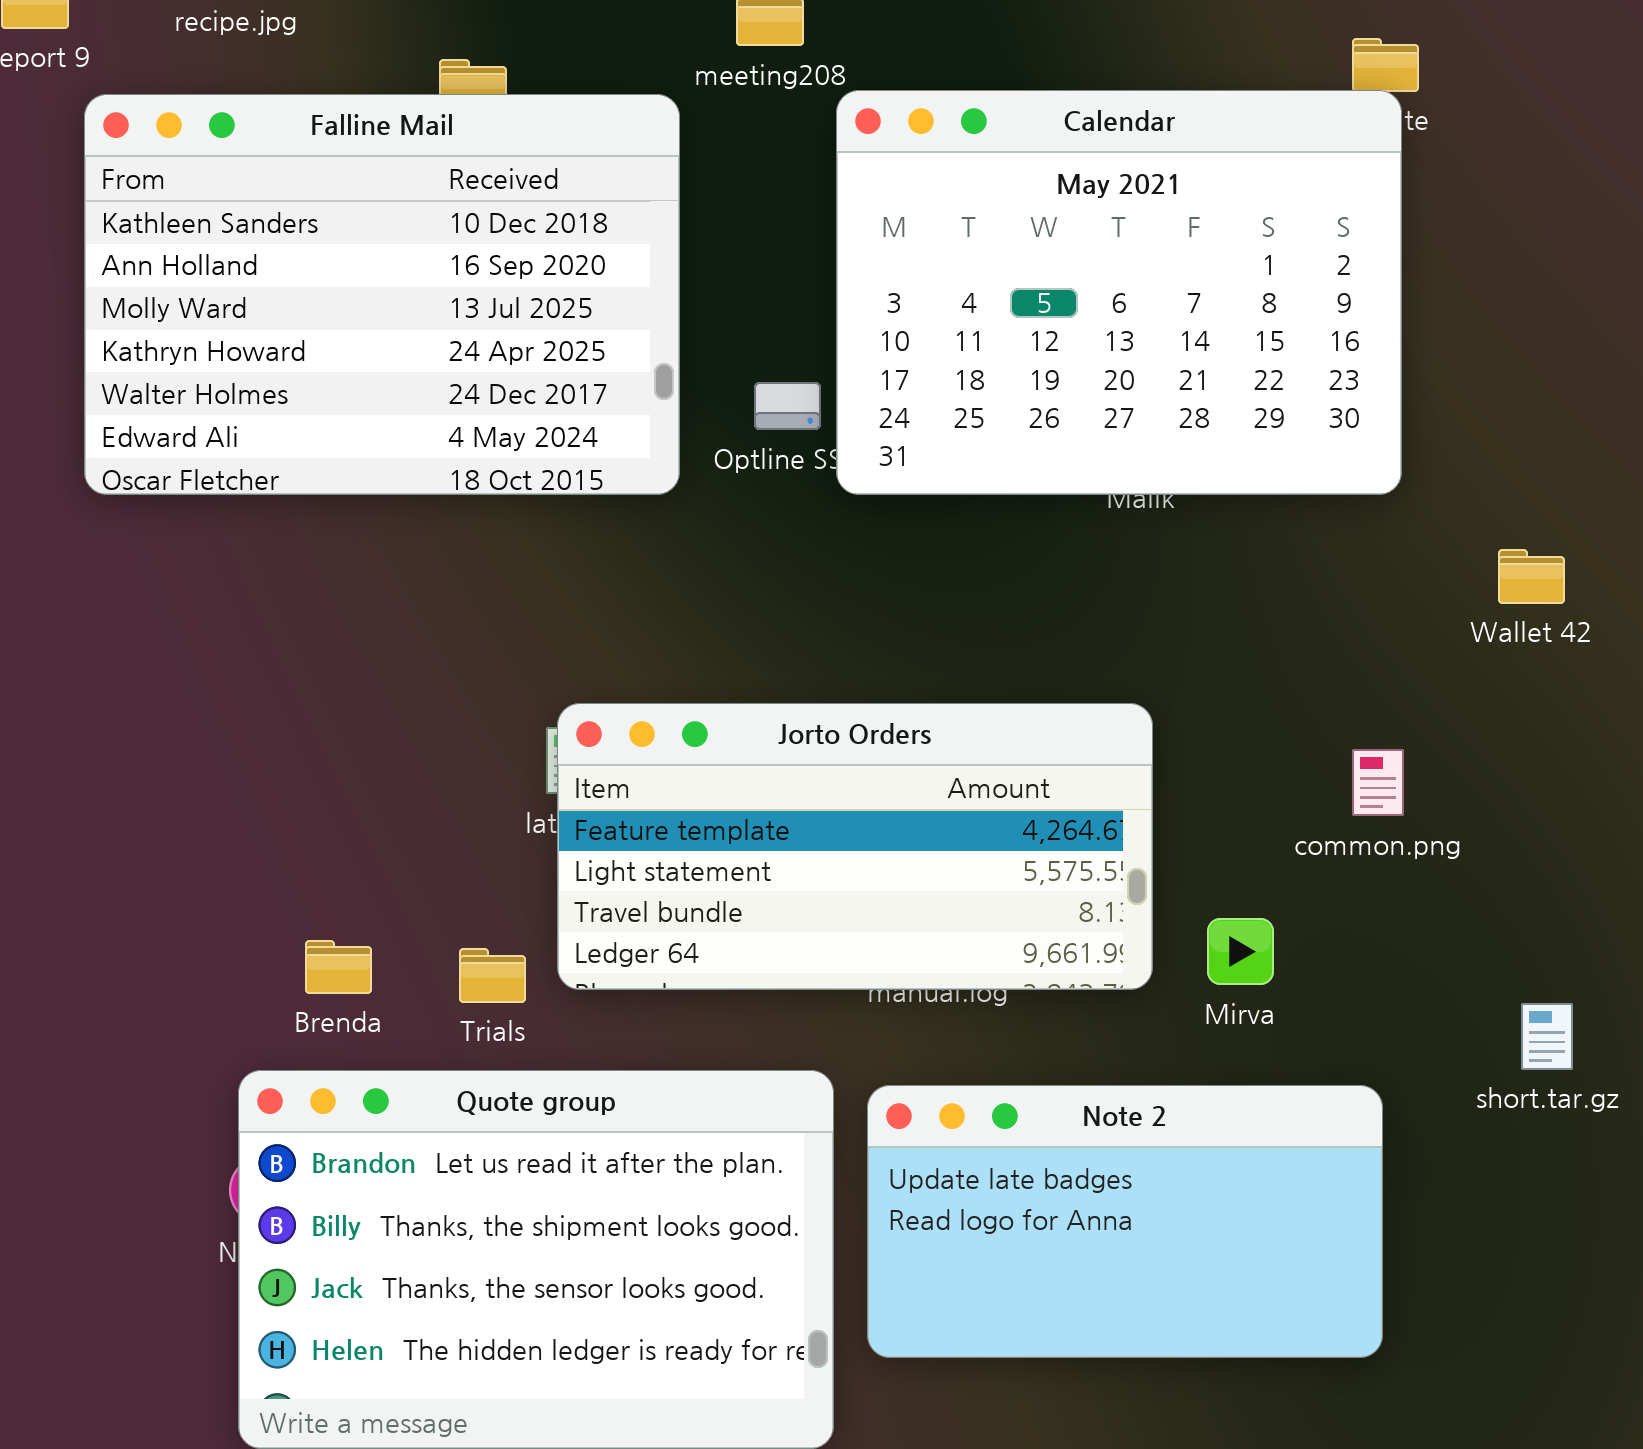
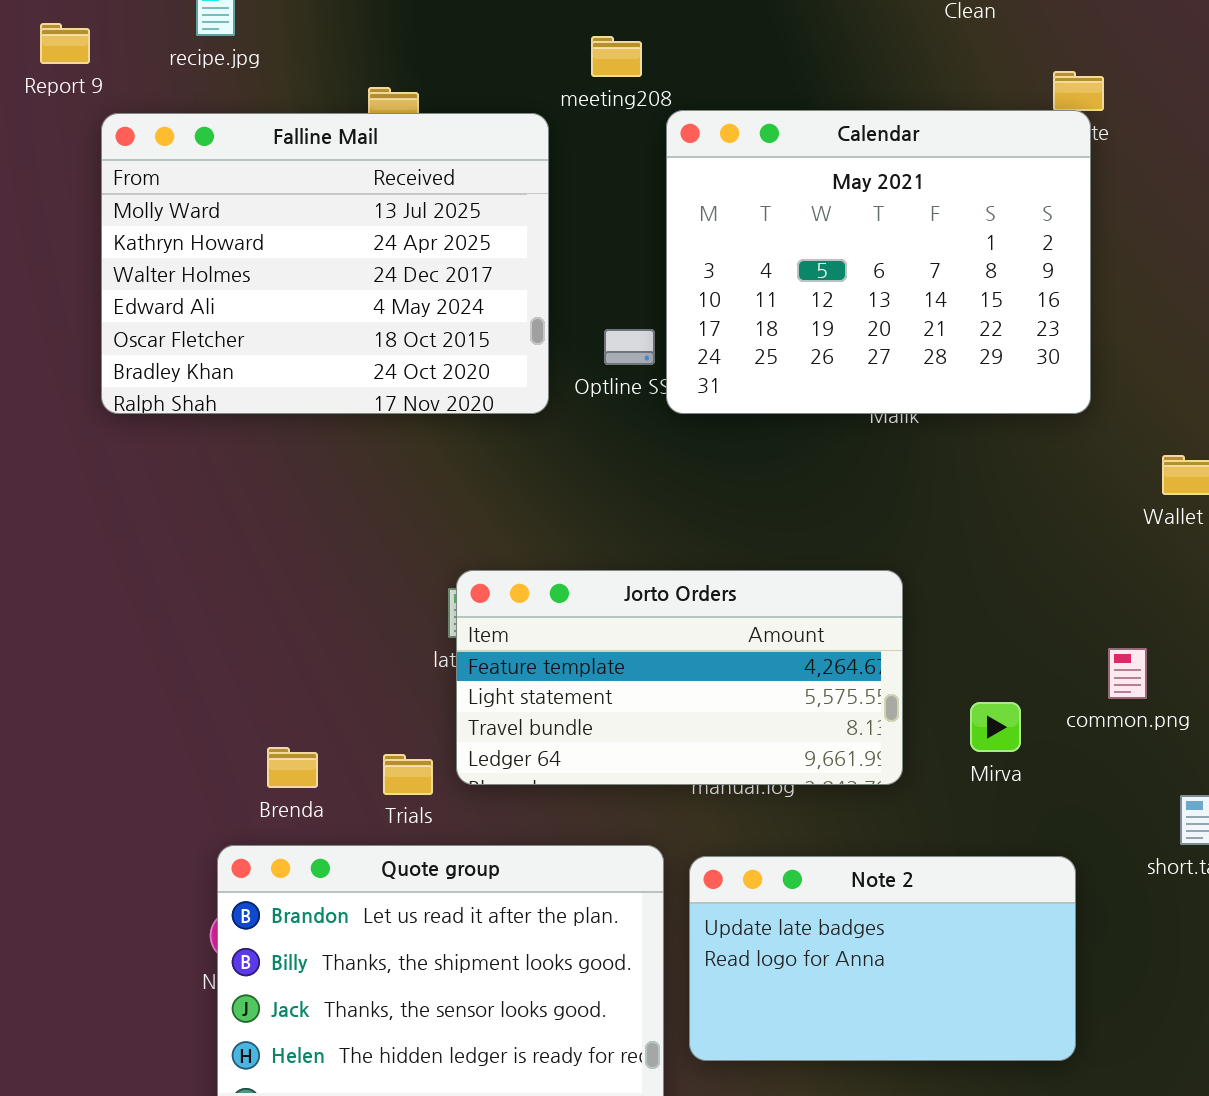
Falline Mail: [84,94,680,495] -> [101,113,549,414], scrolled down 2 rows
common.png: [1352,749,1404,816] -> [1108,648,1147,699], moved
Mirva: [1207,918,1274,985] -> [970,702,1021,752], moved

